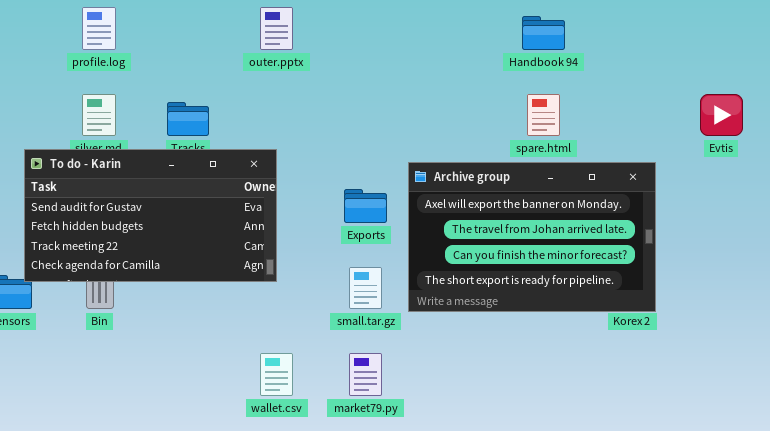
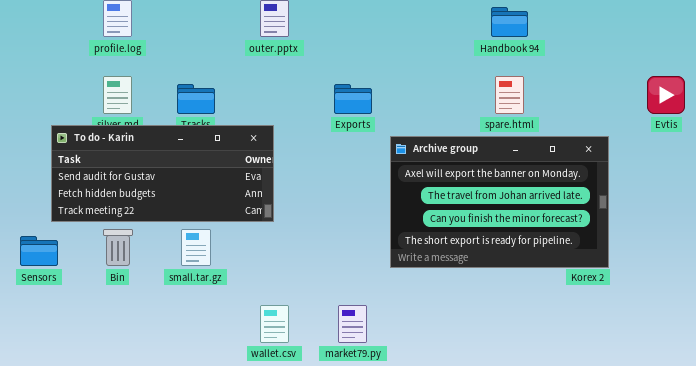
To do - Karin: [24,149,277,282] -> [51,125,274,222], resized
Exports: [344,189,387,223] -> [334,84,372,114], moved
small.tar.gz: [349,267,382,309] -> [181,229,211,266], moved

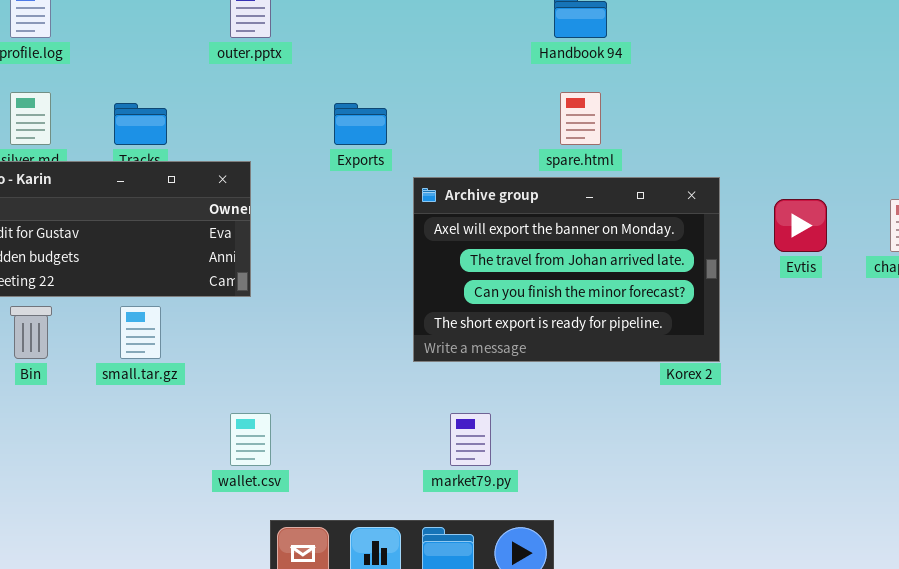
Evtis: [647,76,685,114] -> [774,199,827,252], moved
market79.py: [338,305,367,343] -> [450,413,491,466], moved

